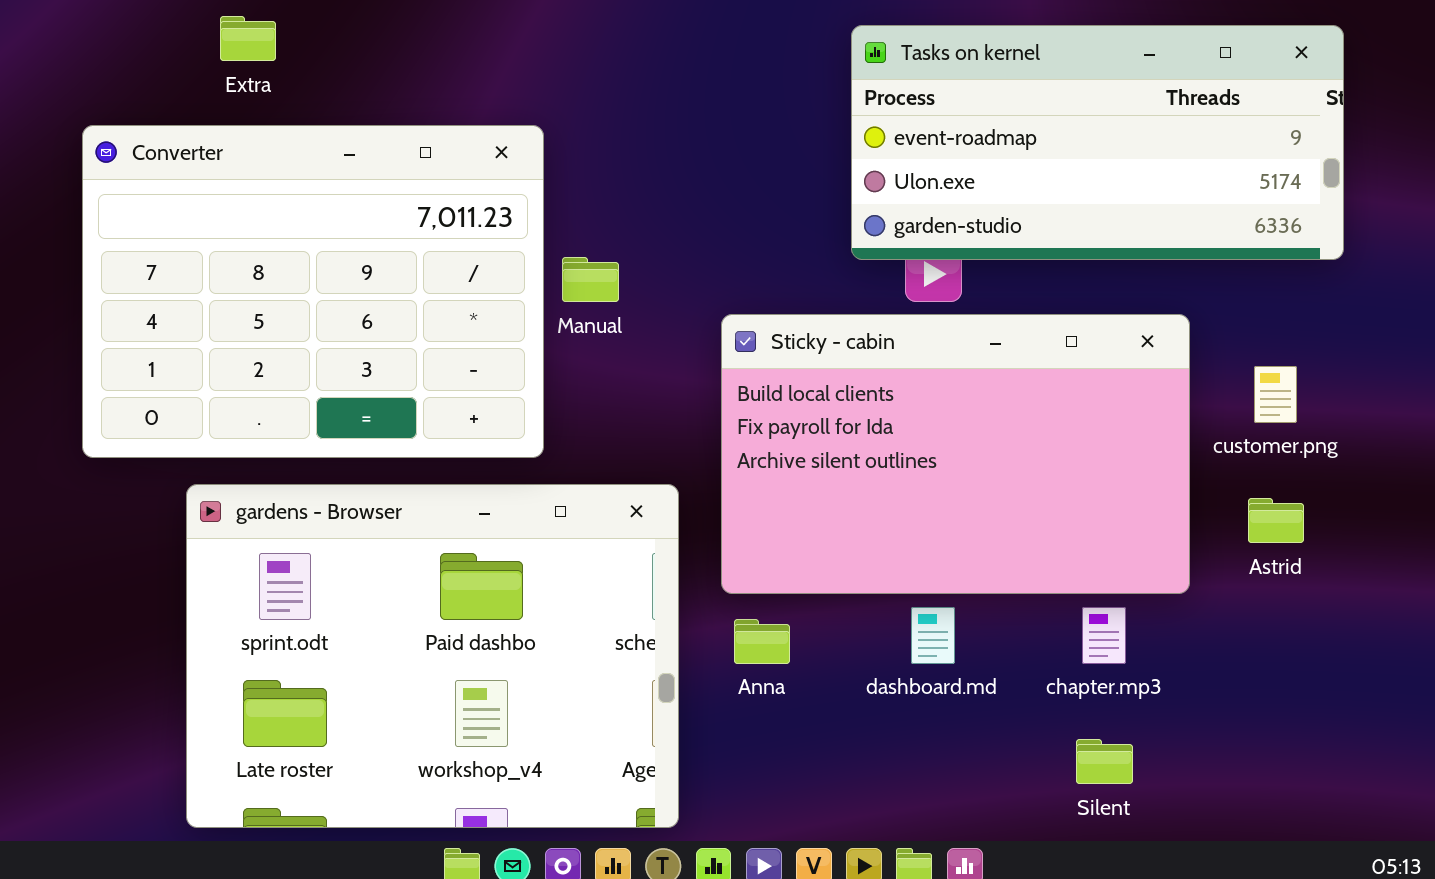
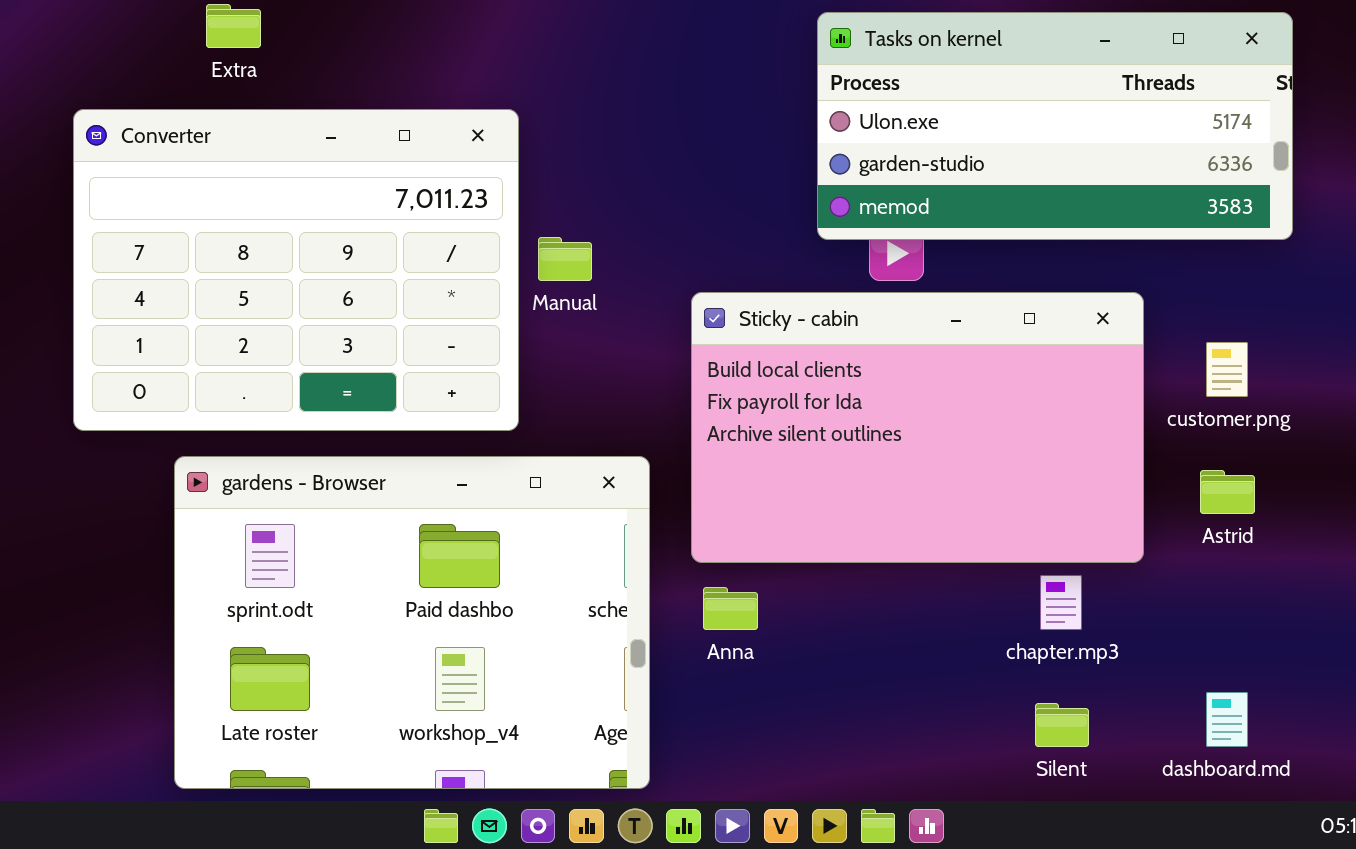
Tasks on kernel: [851,25,1344,260] -> [817,12,1293,240], scrolled down 1 row
dashboard.md: [911,607,955,664] -> [1206,692,1248,747], moved

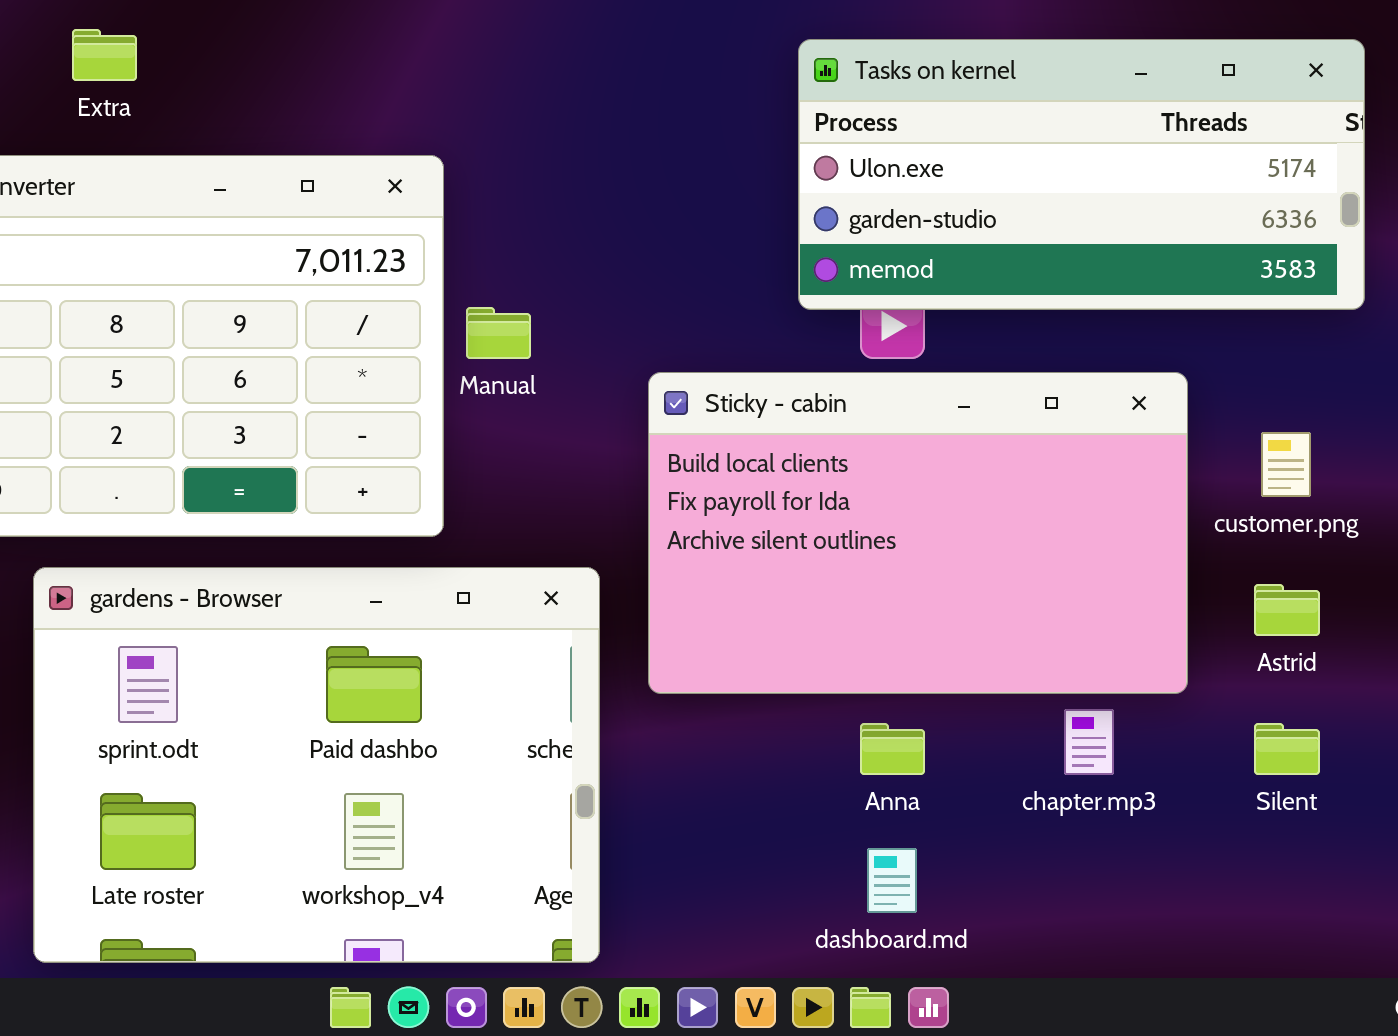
Anna: [703,587,758,630] -> [860,723,925,775], moved
dashboard.md: [1206,692,1248,747] -> [867,848,917,913], moved
Silent: [1035,703,1089,747] -> [1254,723,1320,775], moved

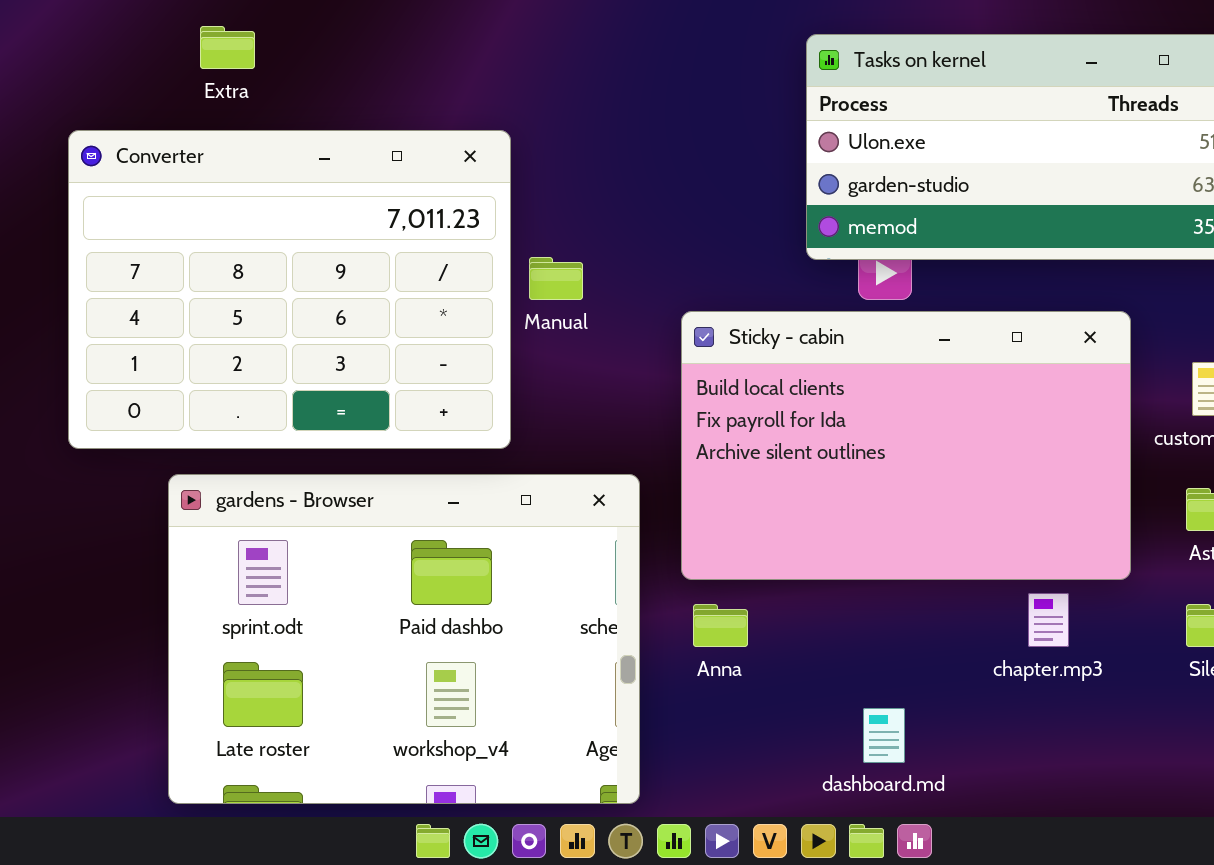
Anna: [860,723,925,775] -> [693,604,748,647], moved

